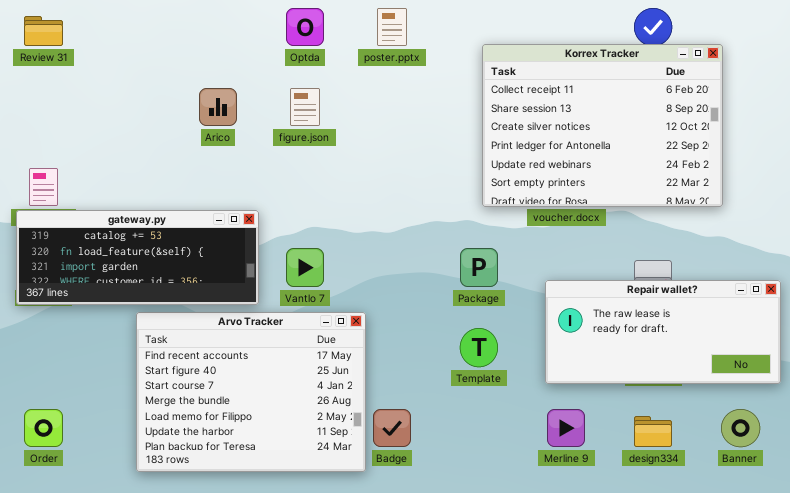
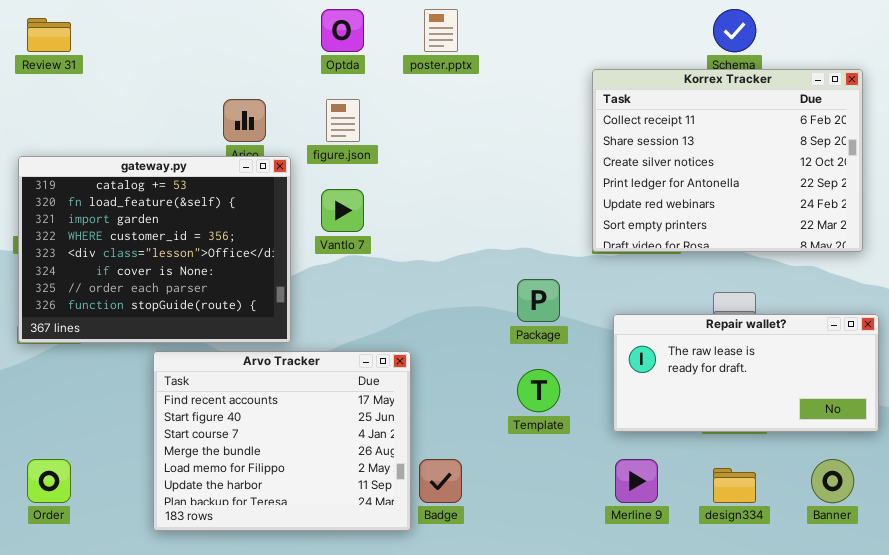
Korrex Tracker: [482,44,723,207] -> [592,69,863,252], moved
gateway.py: [16,210,259,305] -> [18,156,291,343], resized
Vantlo 7: [286,248,324,287] -> [321,189,364,232], moved

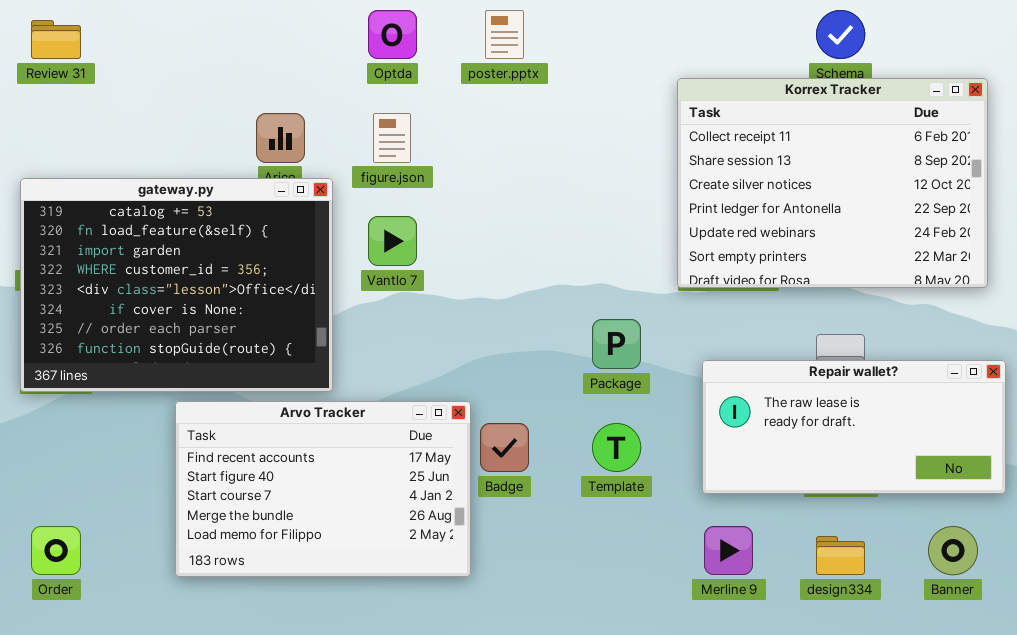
Arvo Tracker: [153,351,411,531] -> [175,401,471,577], resized
Badge: [419,459,462,503] -> [480,423,529,472], moved

